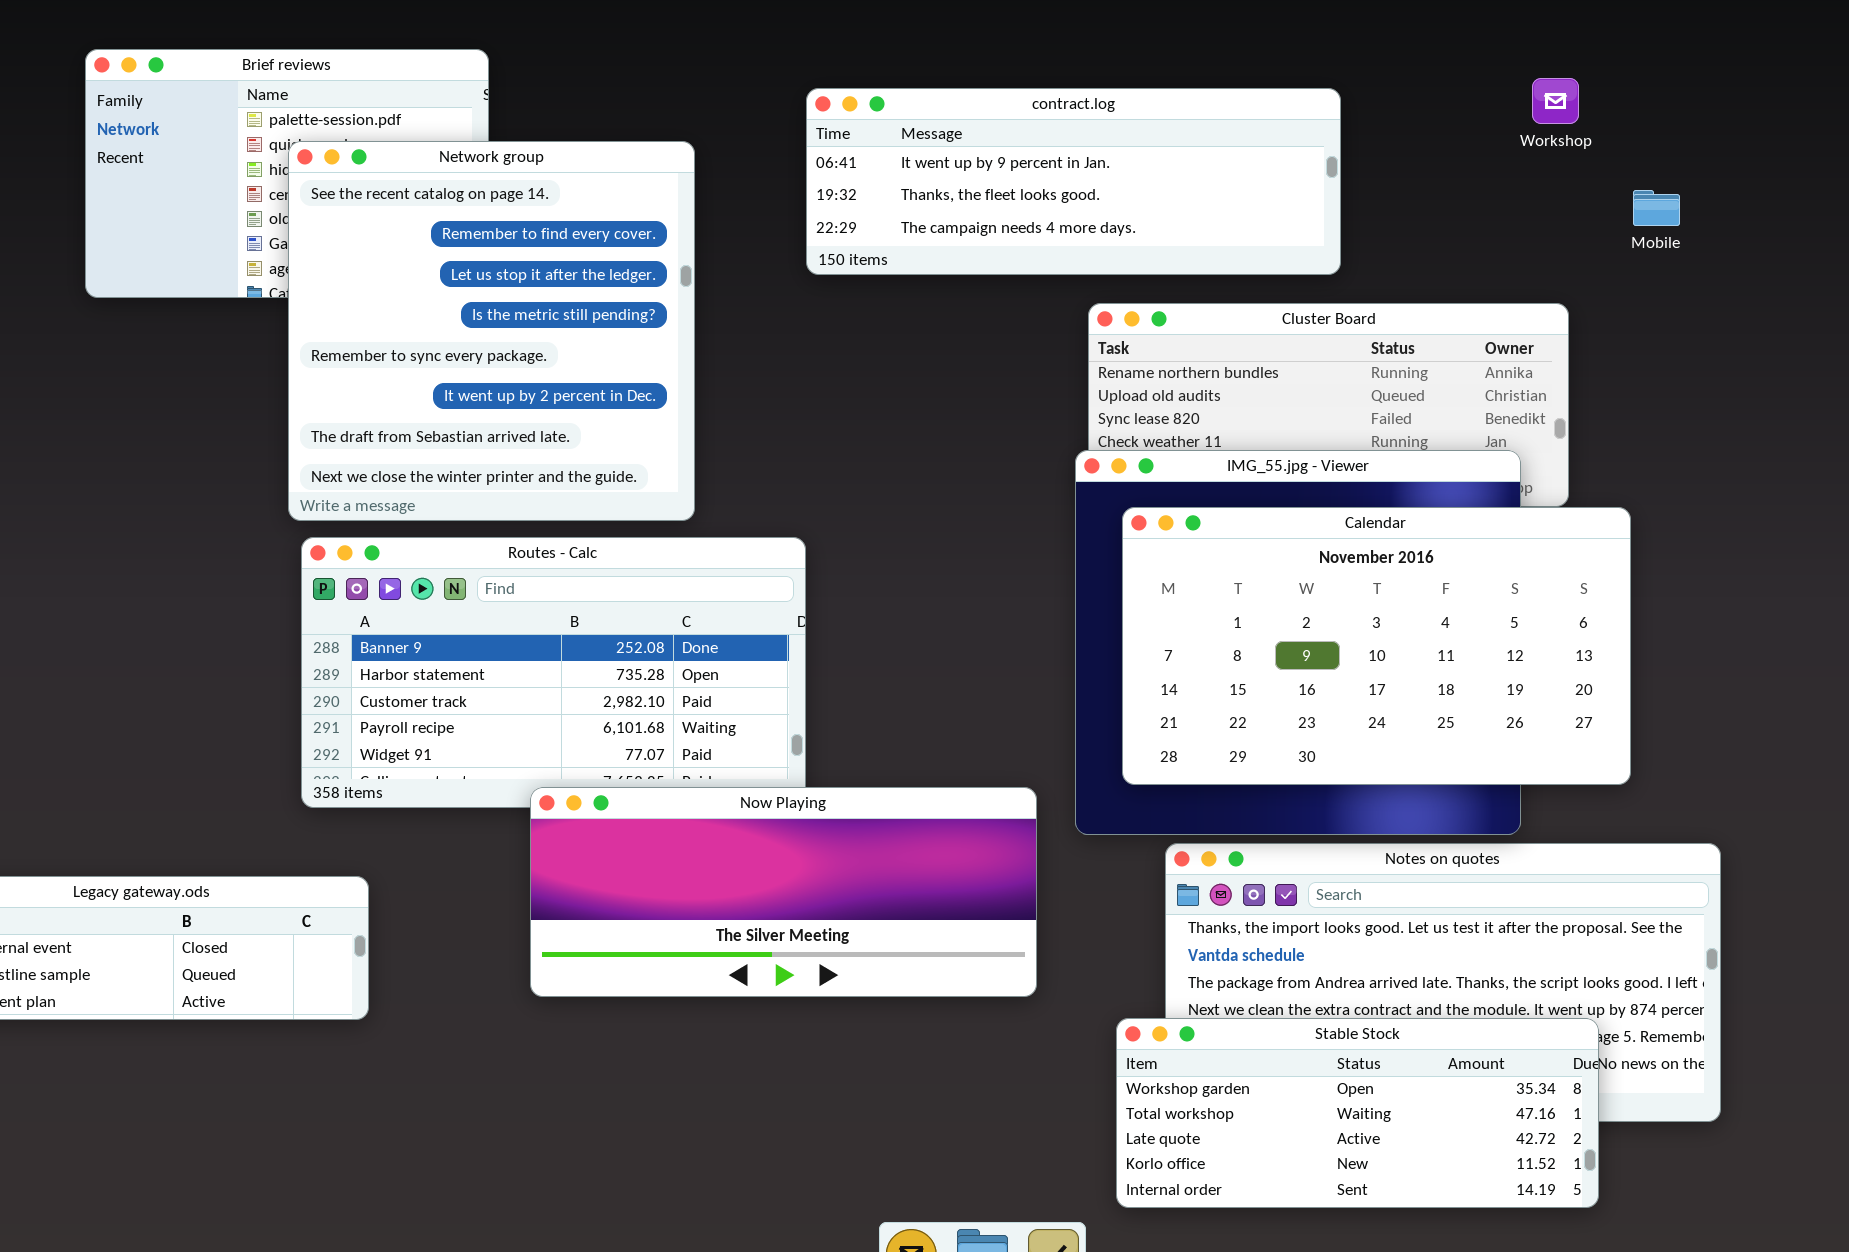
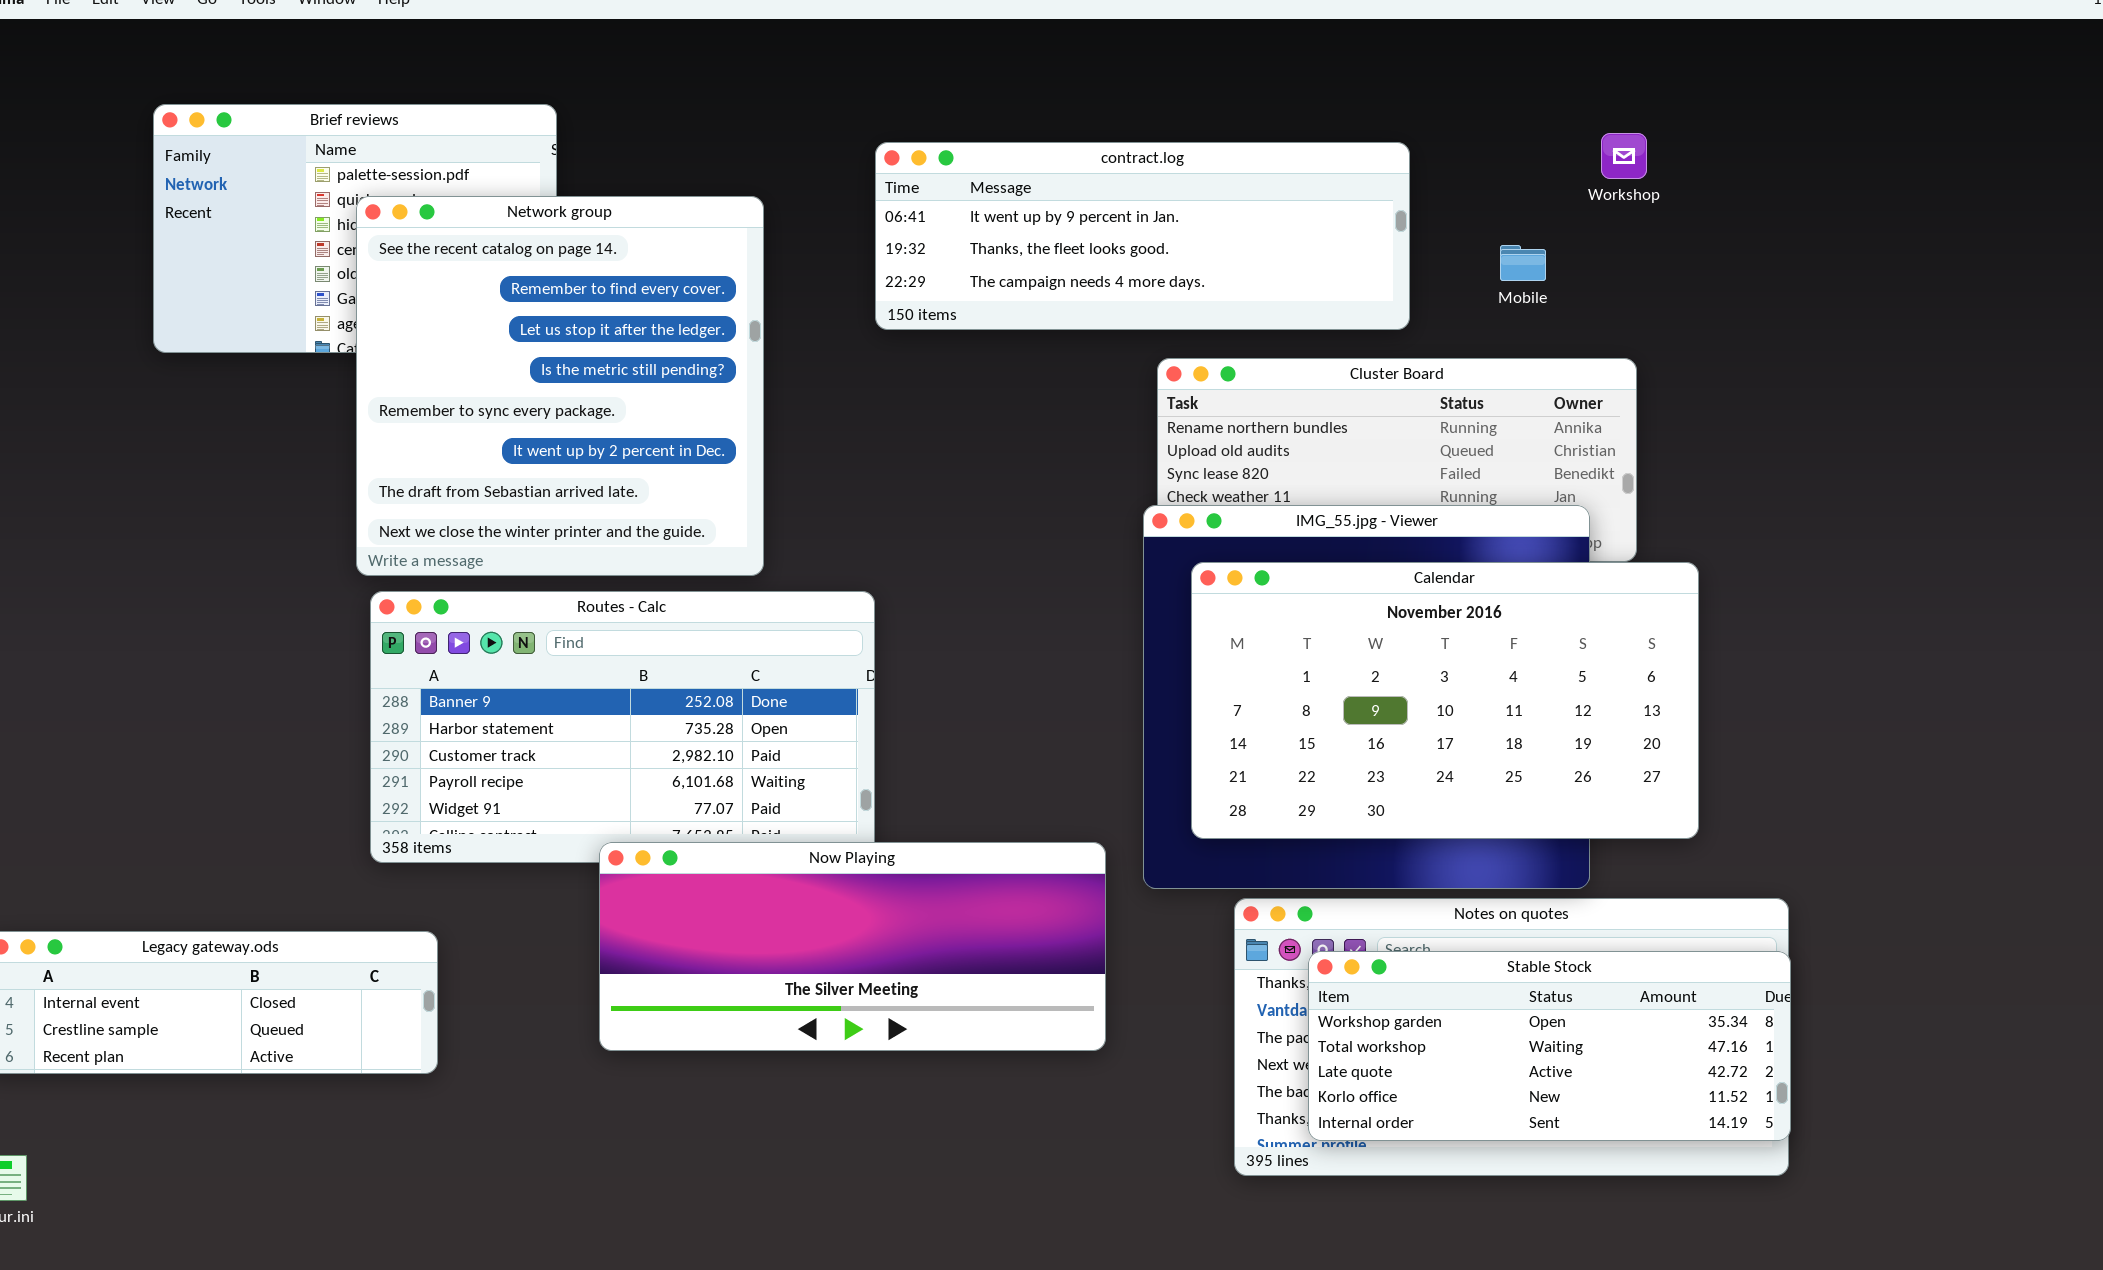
Mobile: [1633,190,1680,226] -> [1500,245,1546,281], moved
Stable Stock: [1116,1018,1599,1208] -> [1308,951,1791,1141], moved

